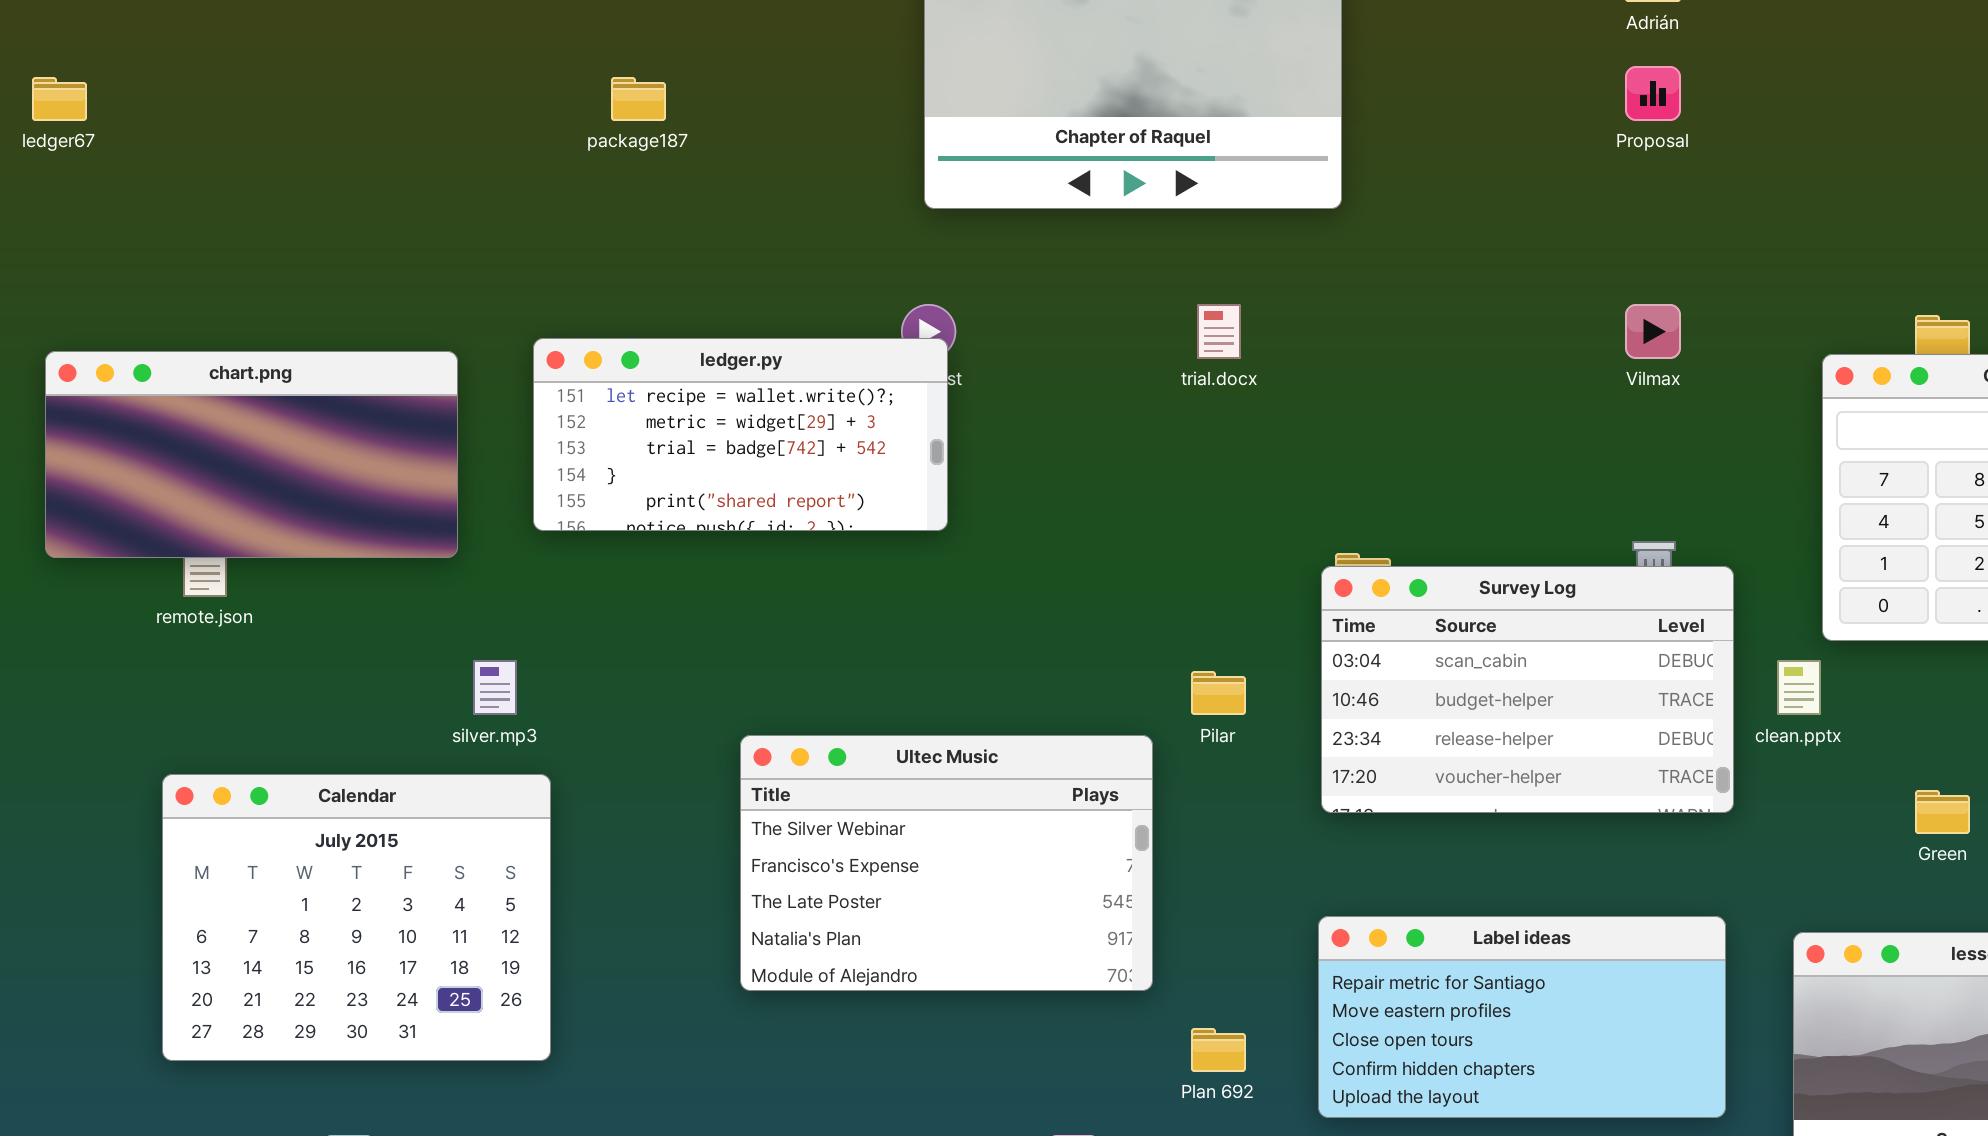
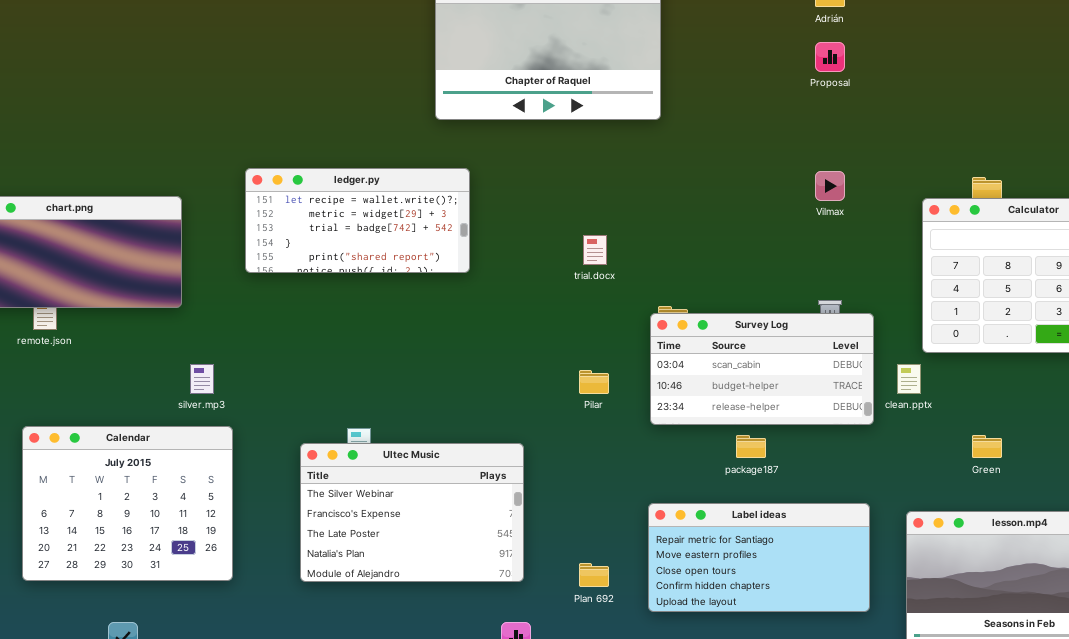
package187: [611,77,666,121] -> [736,435,766,458], moved
trial.docx: [1197,304,1241,359] -> [583,235,607,265], moved
ledger.py: [533,338,948,531] -> [245,168,470,273], moved
Survey Log: [1321,566,1734,813] -> [650,313,874,425], resized
Ultec Music: [740,735,1153,991] -> [300,443,524,582], moved

